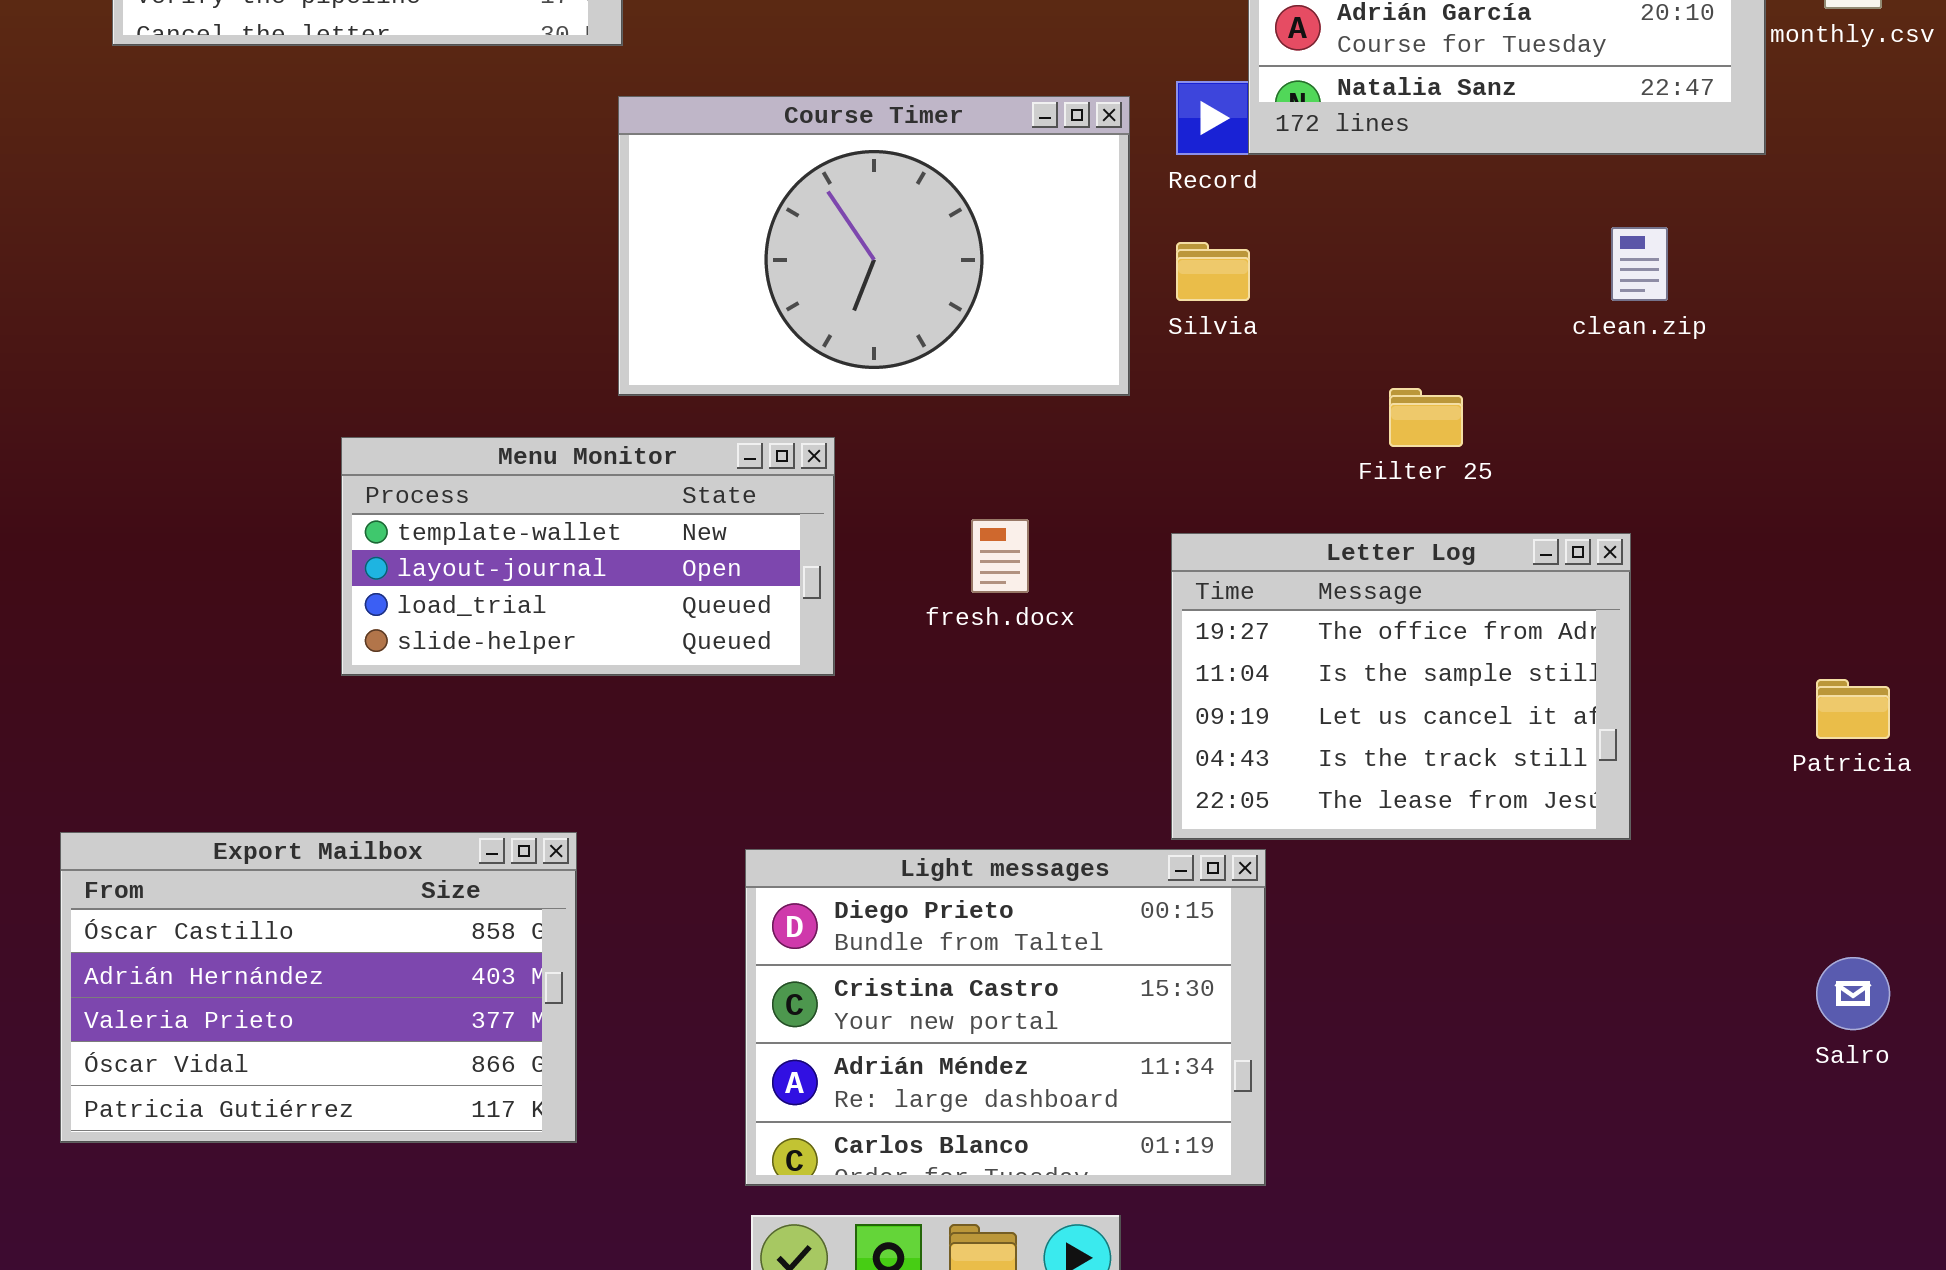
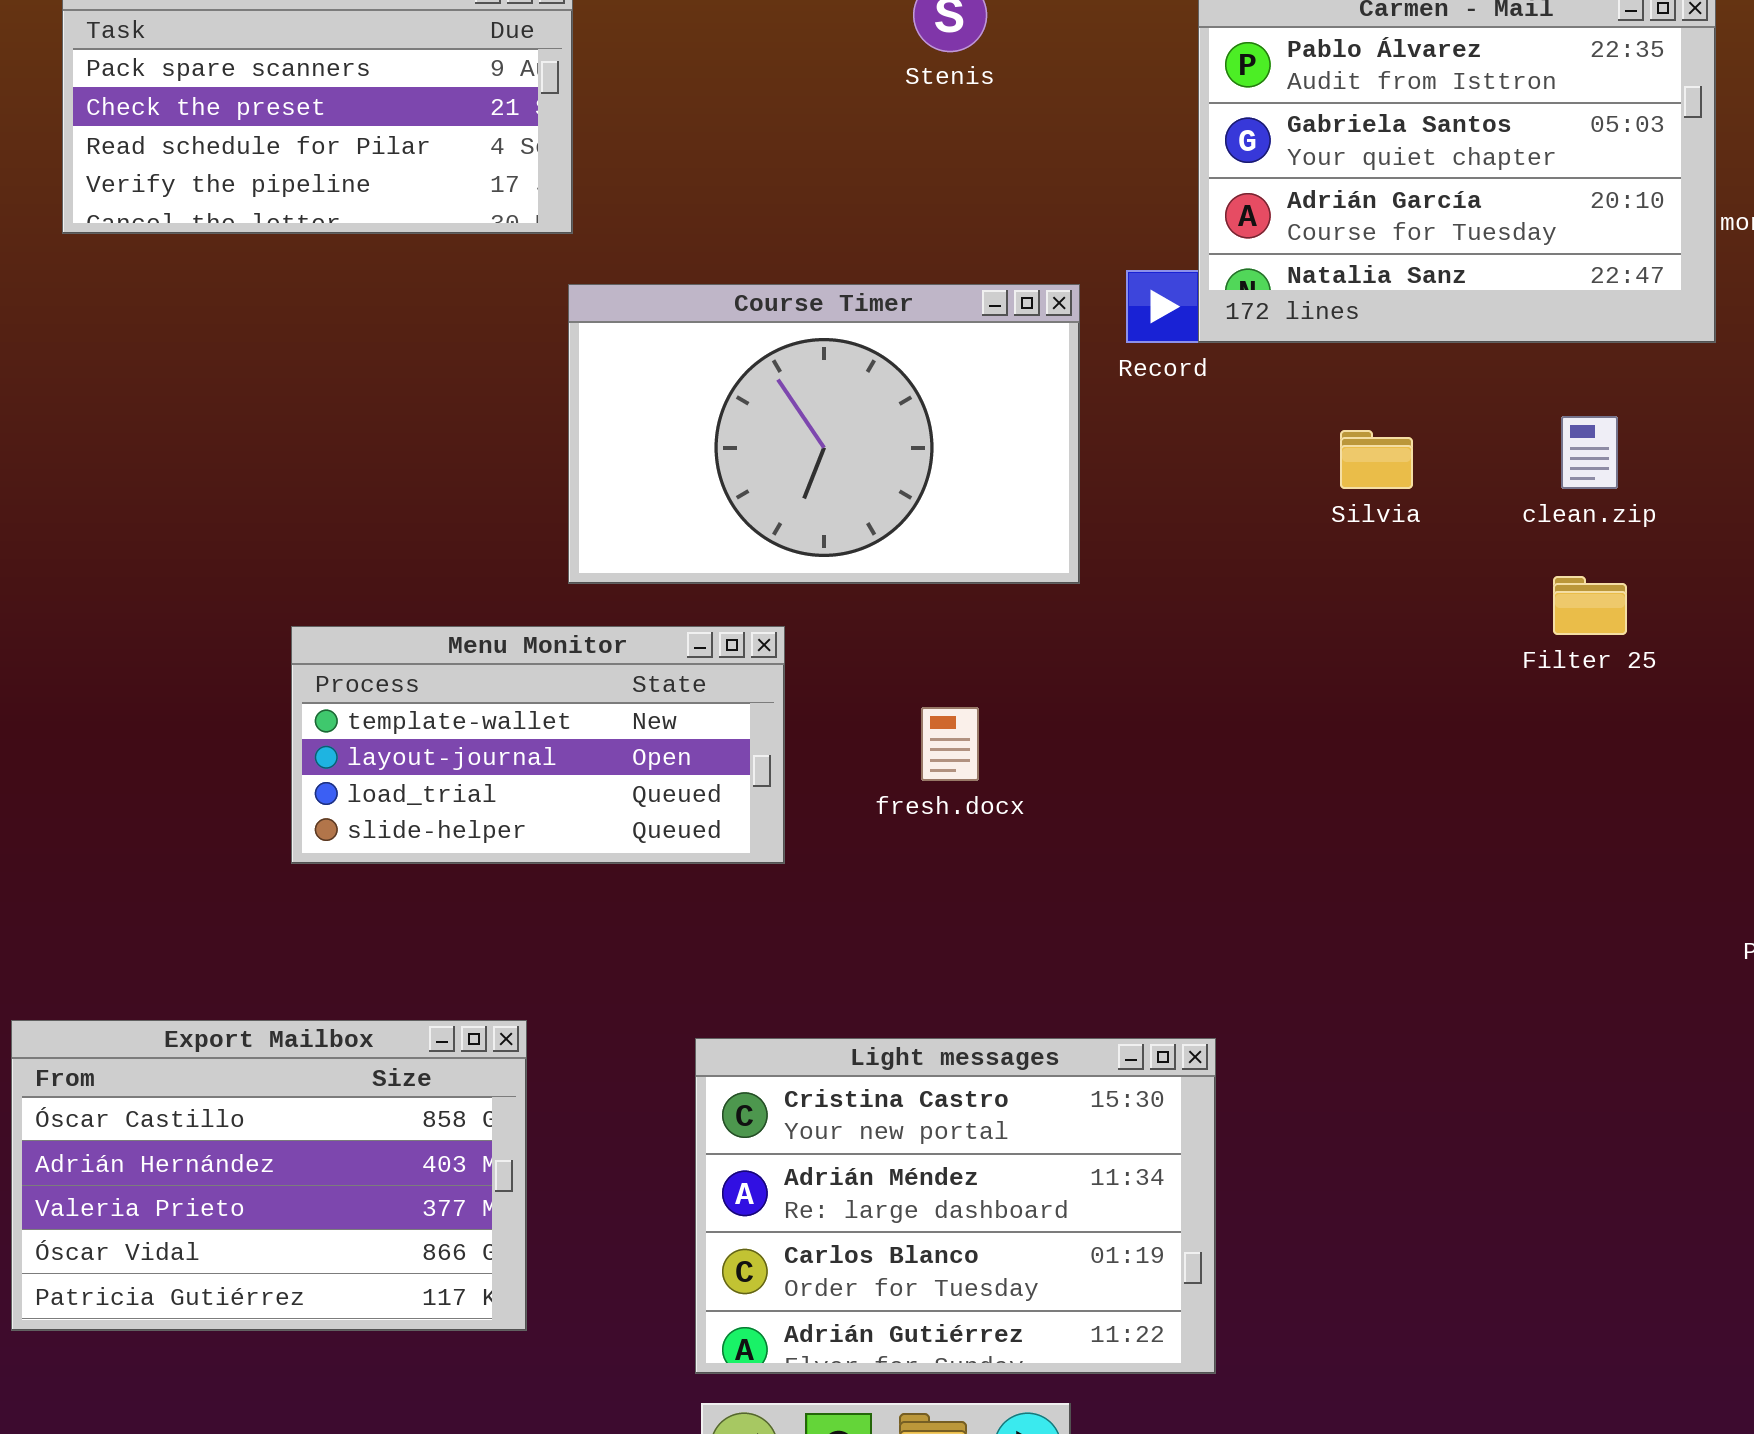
Silvia: [1176,242,1250,301] -> [1340,430,1413,489], moved
Filter 25: [1389,388,1463,447] -> [1553,576,1627,635], moved
Letter Log: [1171,533,1631,840] -> none, closed
Light messages: [745,849,1266,1186] -> [695,1038,1216,1374], scrolled down 1 row

